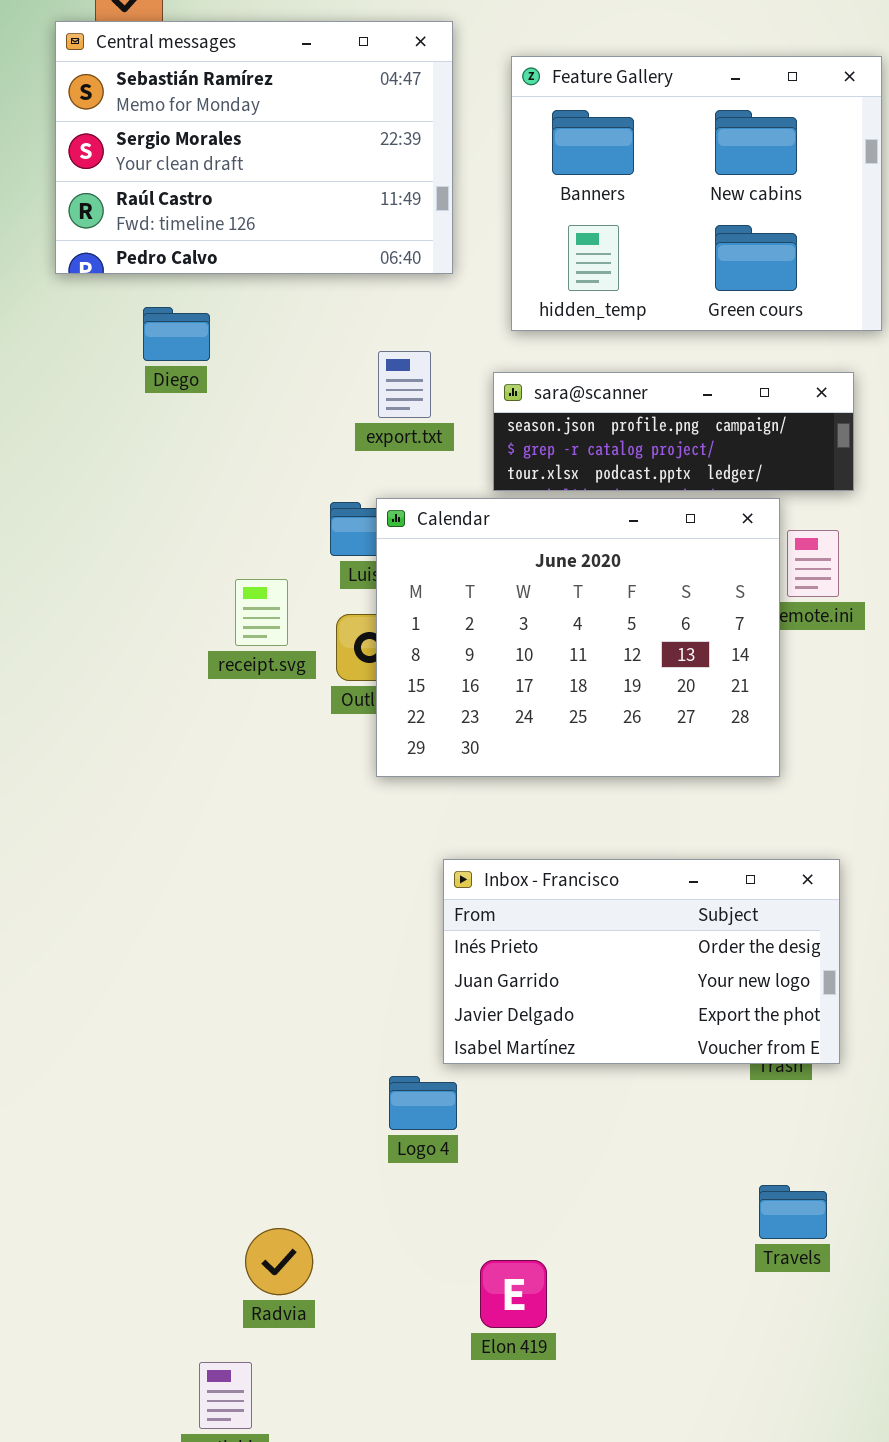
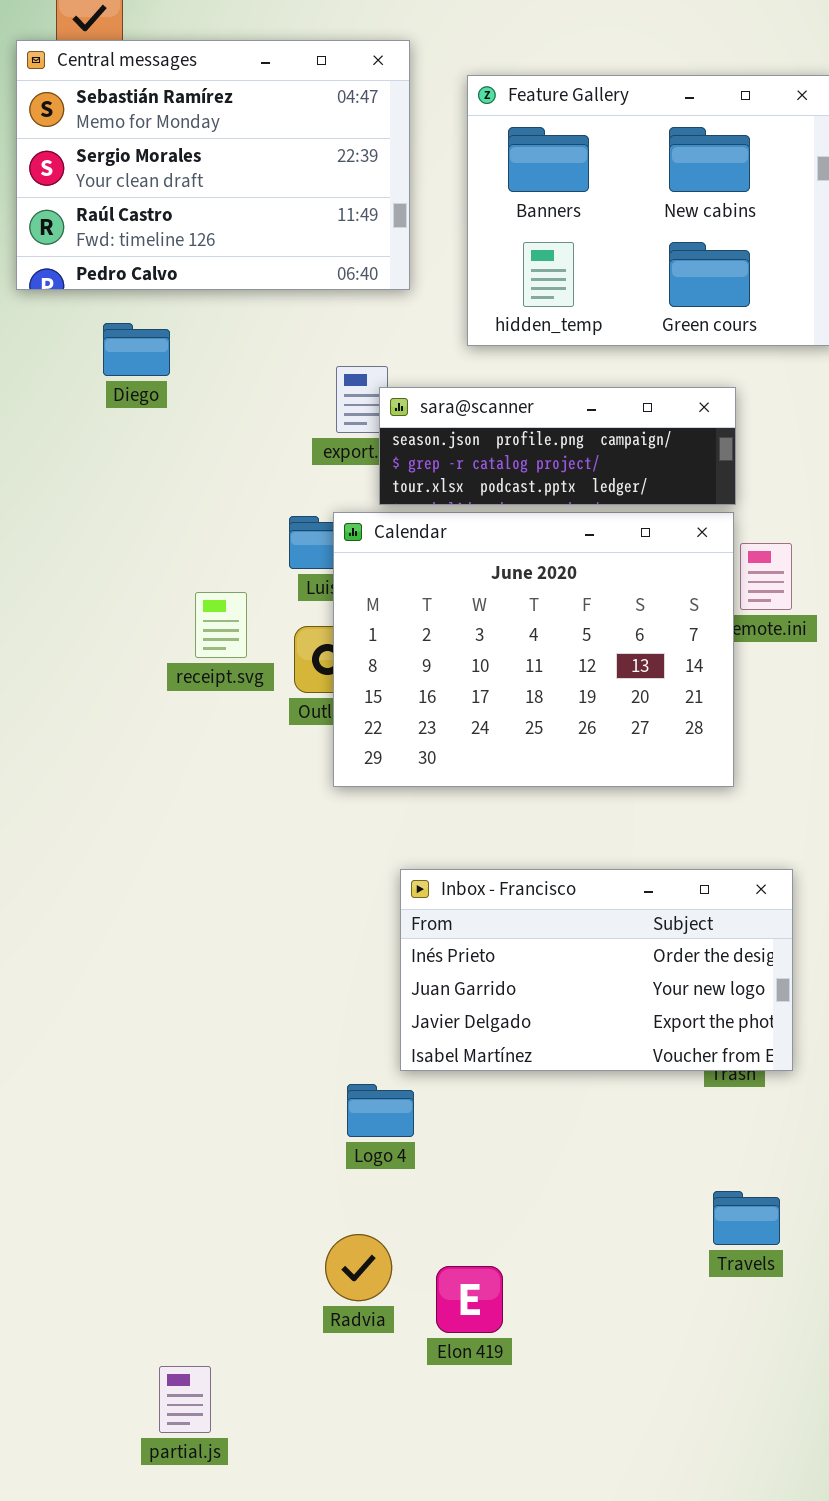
sara@scanner: [493,372,854,491] -> [379,387,736,505], moved
Radvia: [245,1228,313,1295] -> [325,1234,392,1301], moved

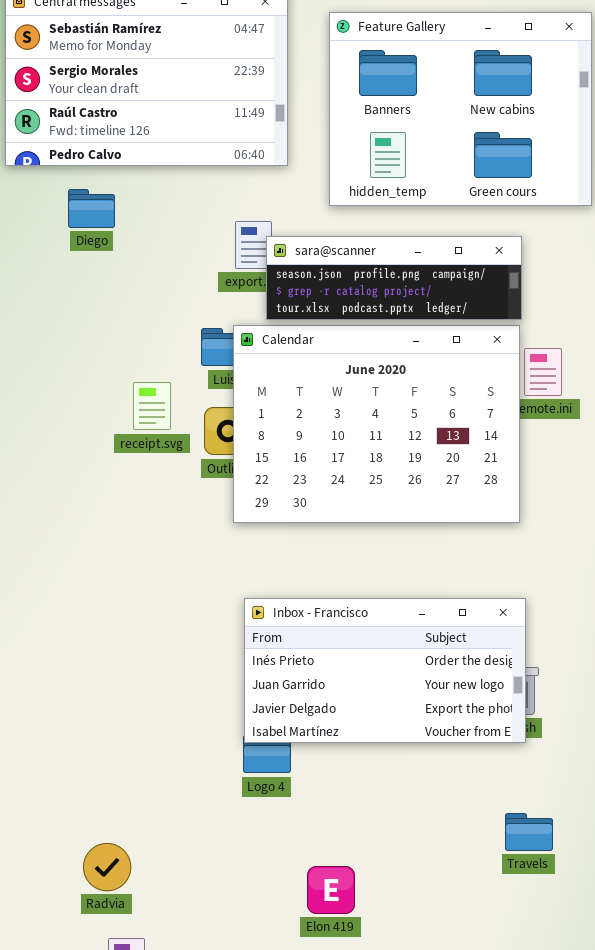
Inbox - Francisco: [400,869,793,1071] -> [244,598,526,743], moved
Radvia: [325,1234,392,1301] -> [83,843,131,891], moved

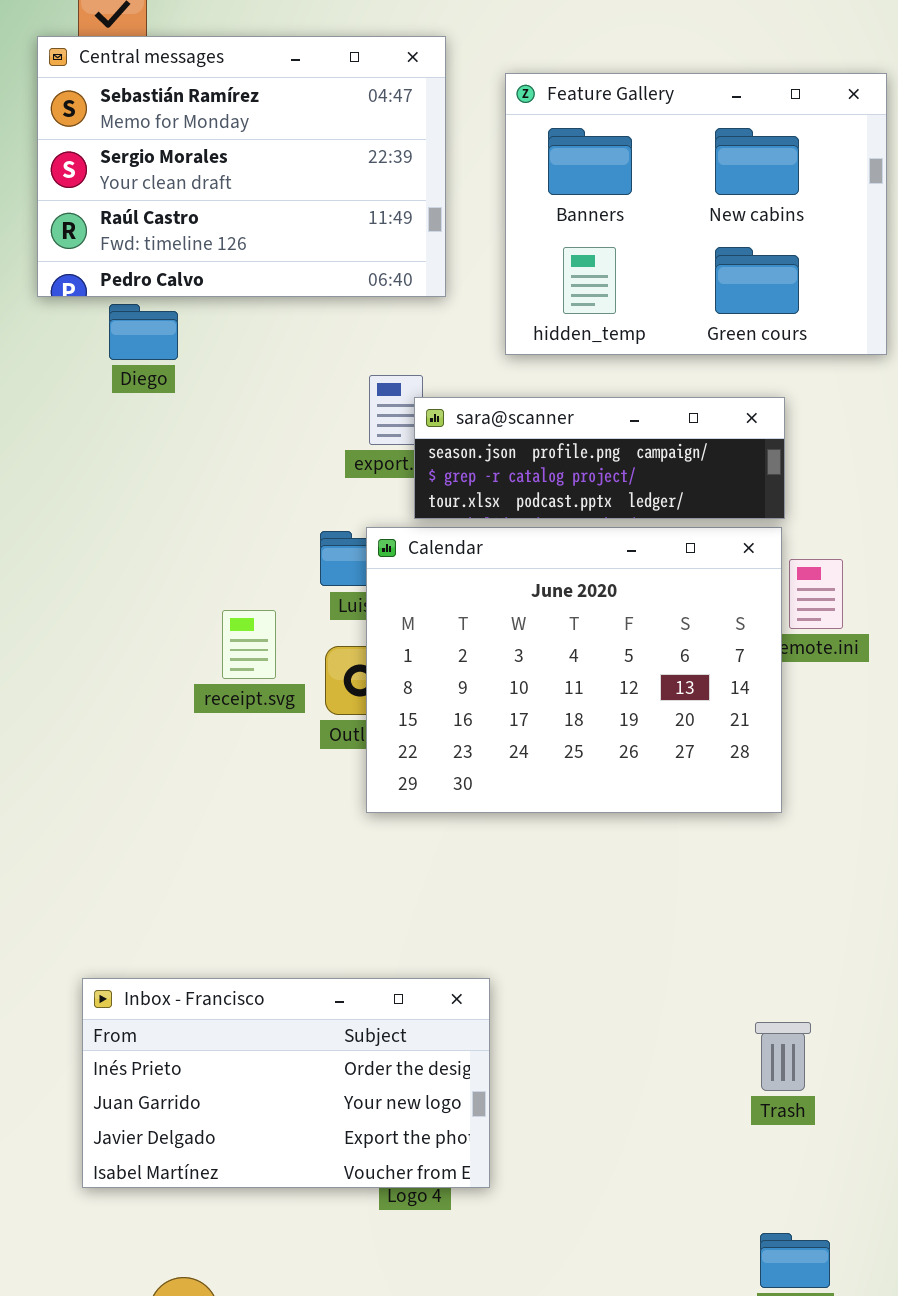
Diego: [68,189,115,228] -> [109,304,178,360], moved
Inbox - Francisco: [244,598,526,743] -> [82,978,490,1188], moved

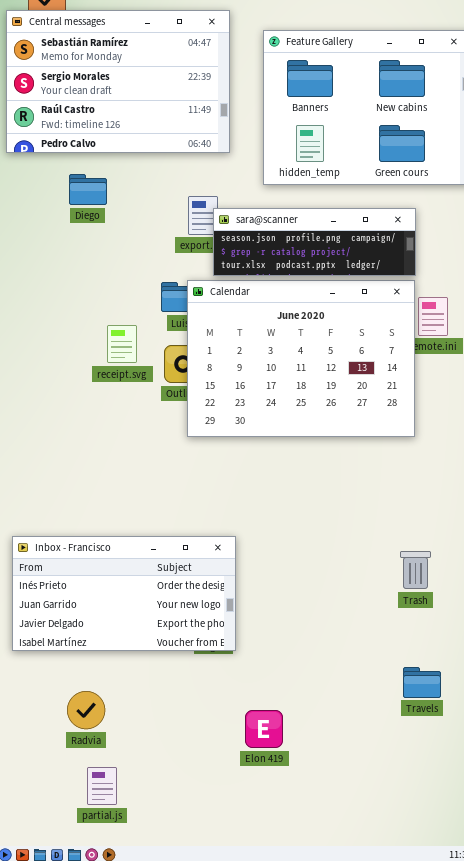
Diego: [109,304,178,360] -> [69,174,107,205], moved
Inbox - Francisco: [82,978,490,1188] -> [12,536,236,651], moved

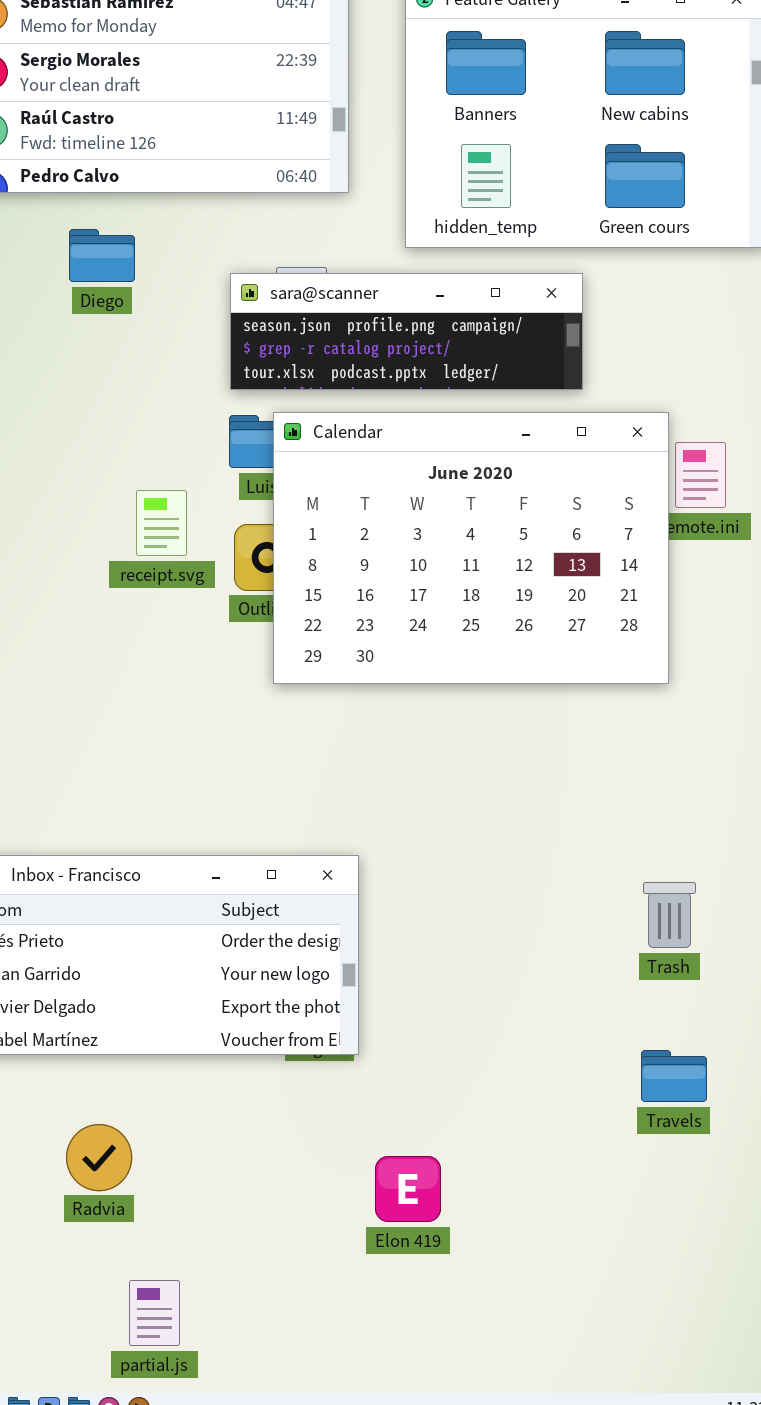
sara@scanner: [213,208,416,276] -> [230,273,583,390], moved
Travels: [403,667,441,698] -> [641,1050,707,1102], moved
partial.js: [87,767,117,805] -> [129,1280,180,1346], moved

